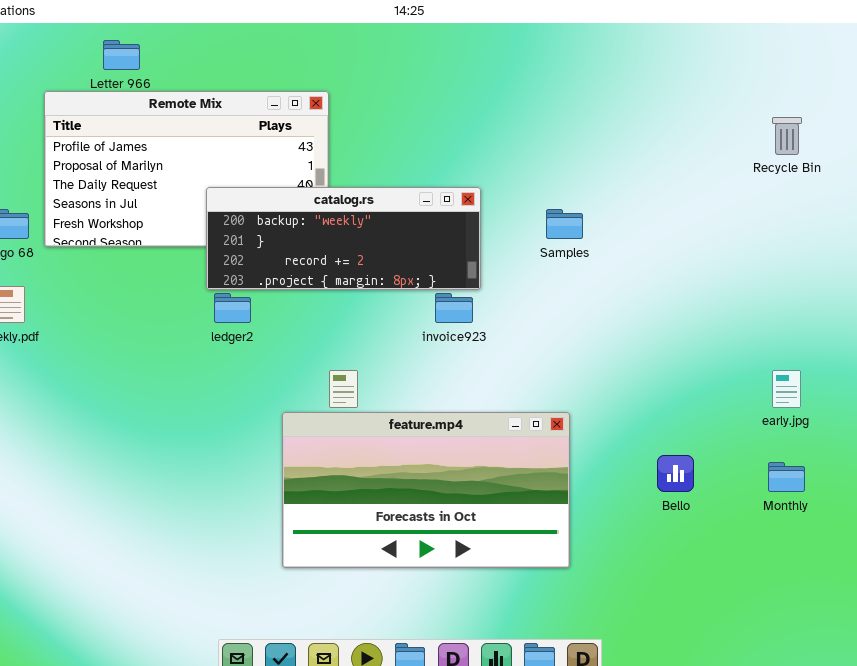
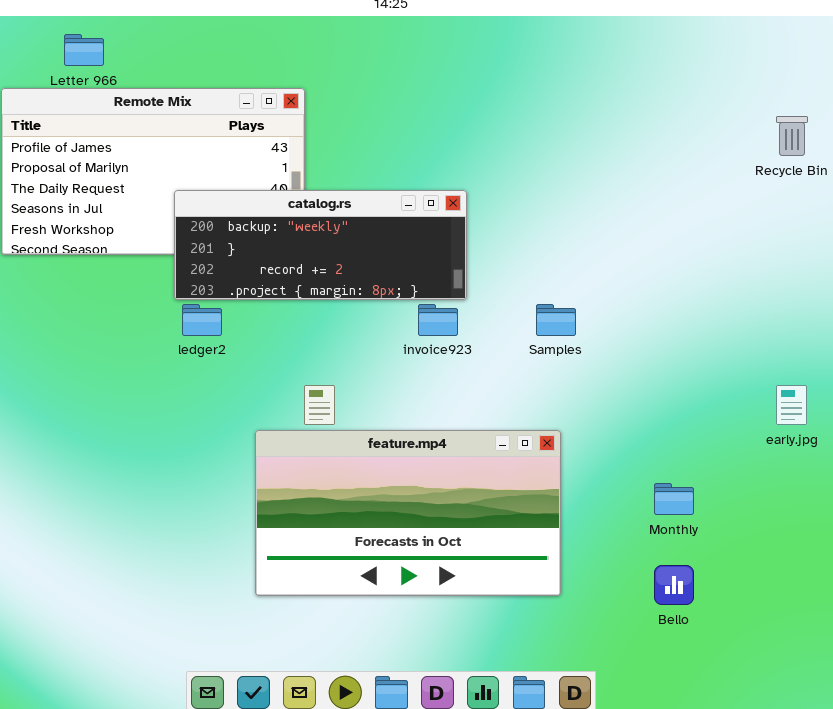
Samples: [546,209,583,239] -> [536,304,576,336], moved
Bello: [657,455,694,492] -> [654,565,694,605], moved
Monthly: [768,462,805,492] -> [654,483,694,515], moved

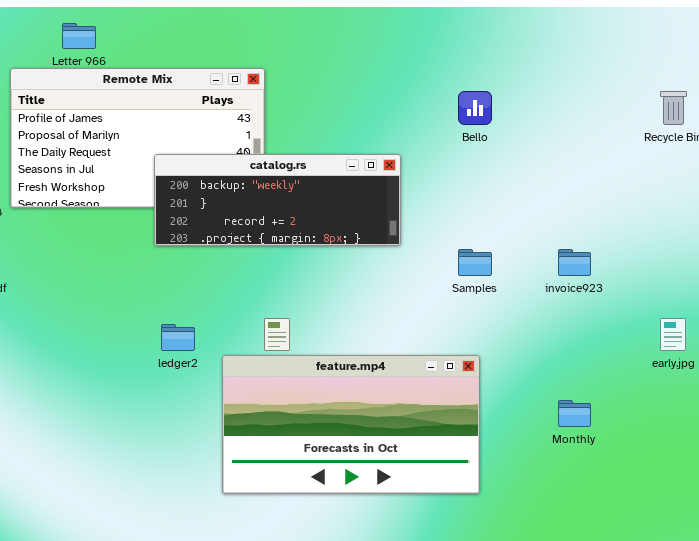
ledger2: [182,304,222,336] -> [161,324,195,351], moved
invoice923: [418,304,458,336] -> [558,249,591,276], moved
Bello: [654,565,694,605] -> [458,91,492,125], moved

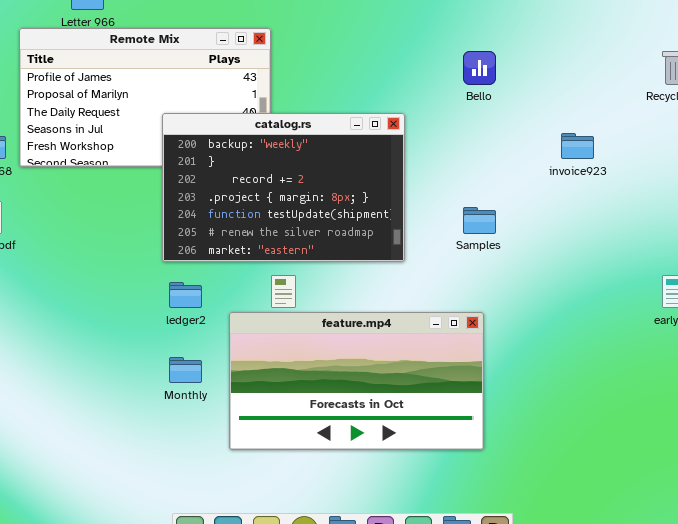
catalog.rs: [154,154,401,246] -> [162,113,405,262], resized
invoice923: [558,249,591,276] -> [561,133,594,159], moved
Monthly: [558,400,591,427] -> [169,357,202,383], moved

